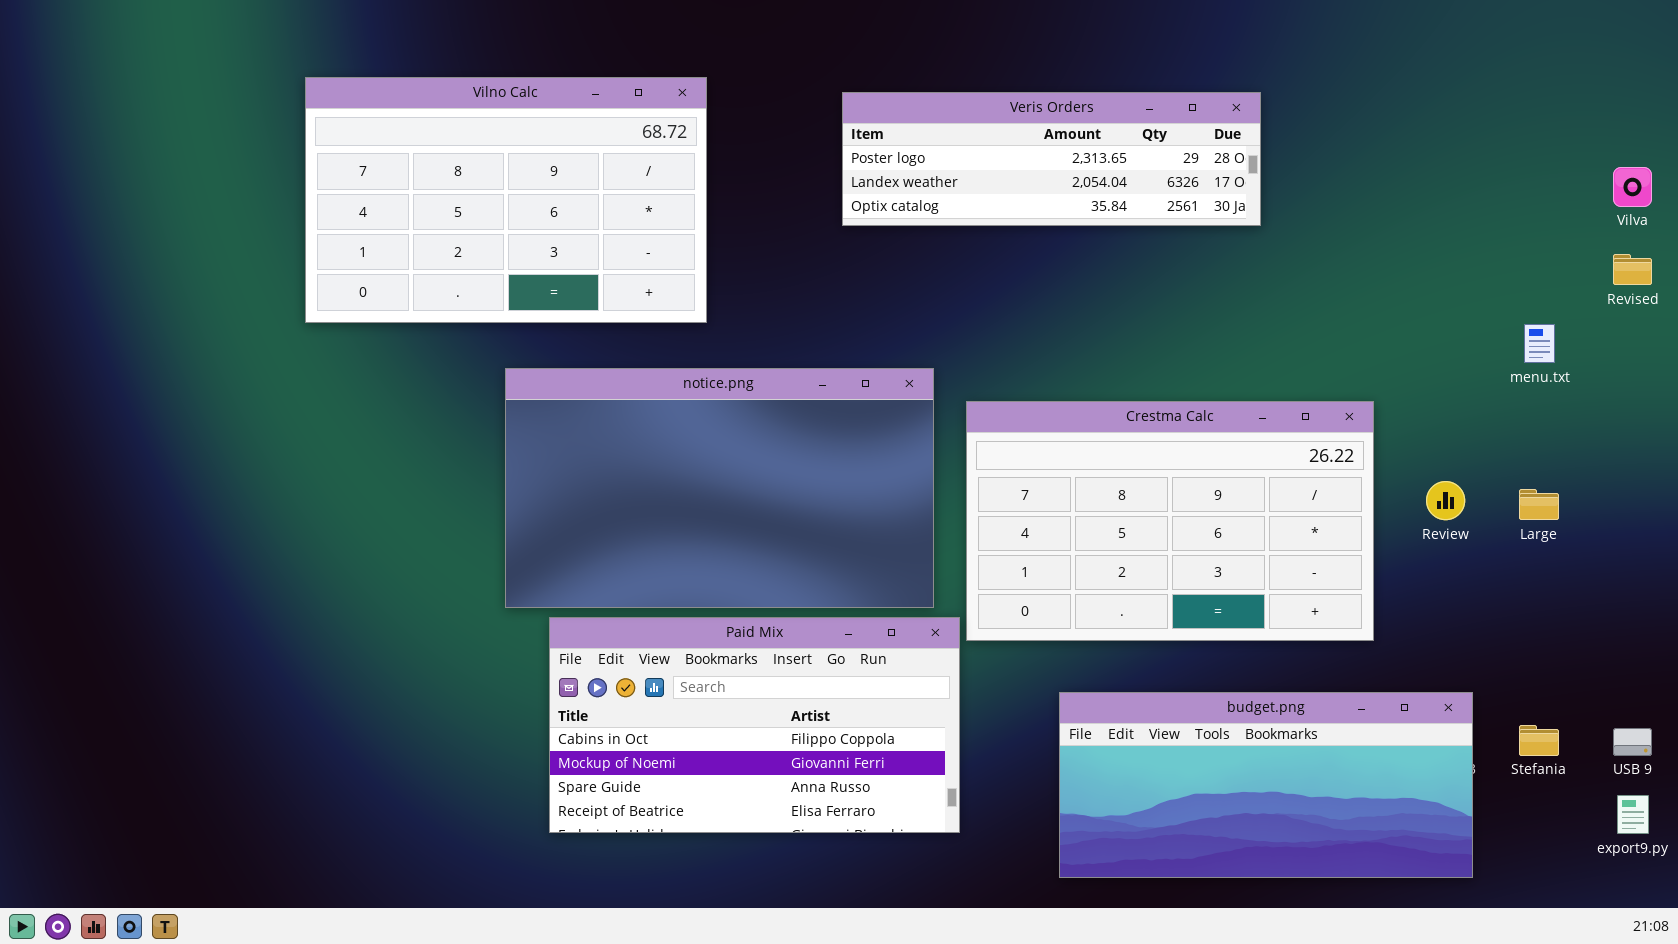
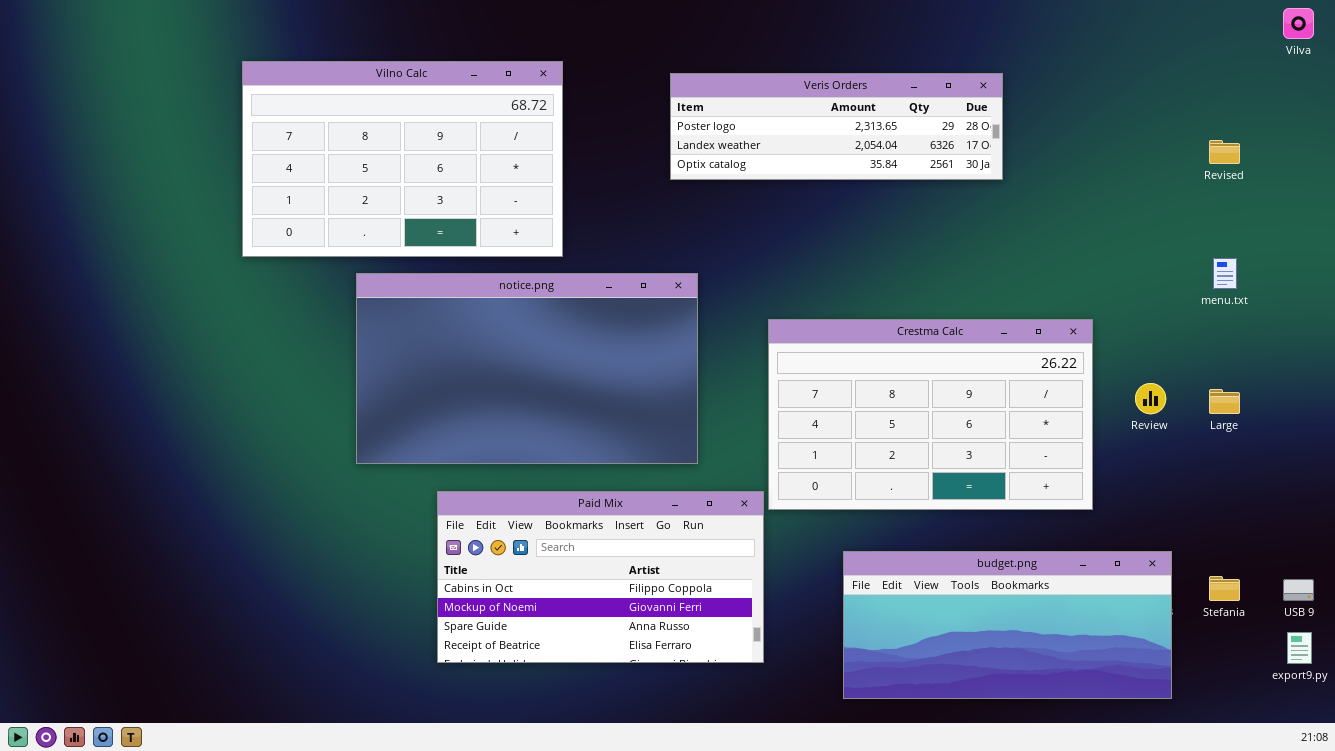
Vilva: [1613,167,1652,207] -> [1283,8,1314,39], moved
Revised: [1613,254,1652,285] -> [1209,140,1240,164], moved
notice.png: [505,368,934,608] -> [356,273,698,464], moved

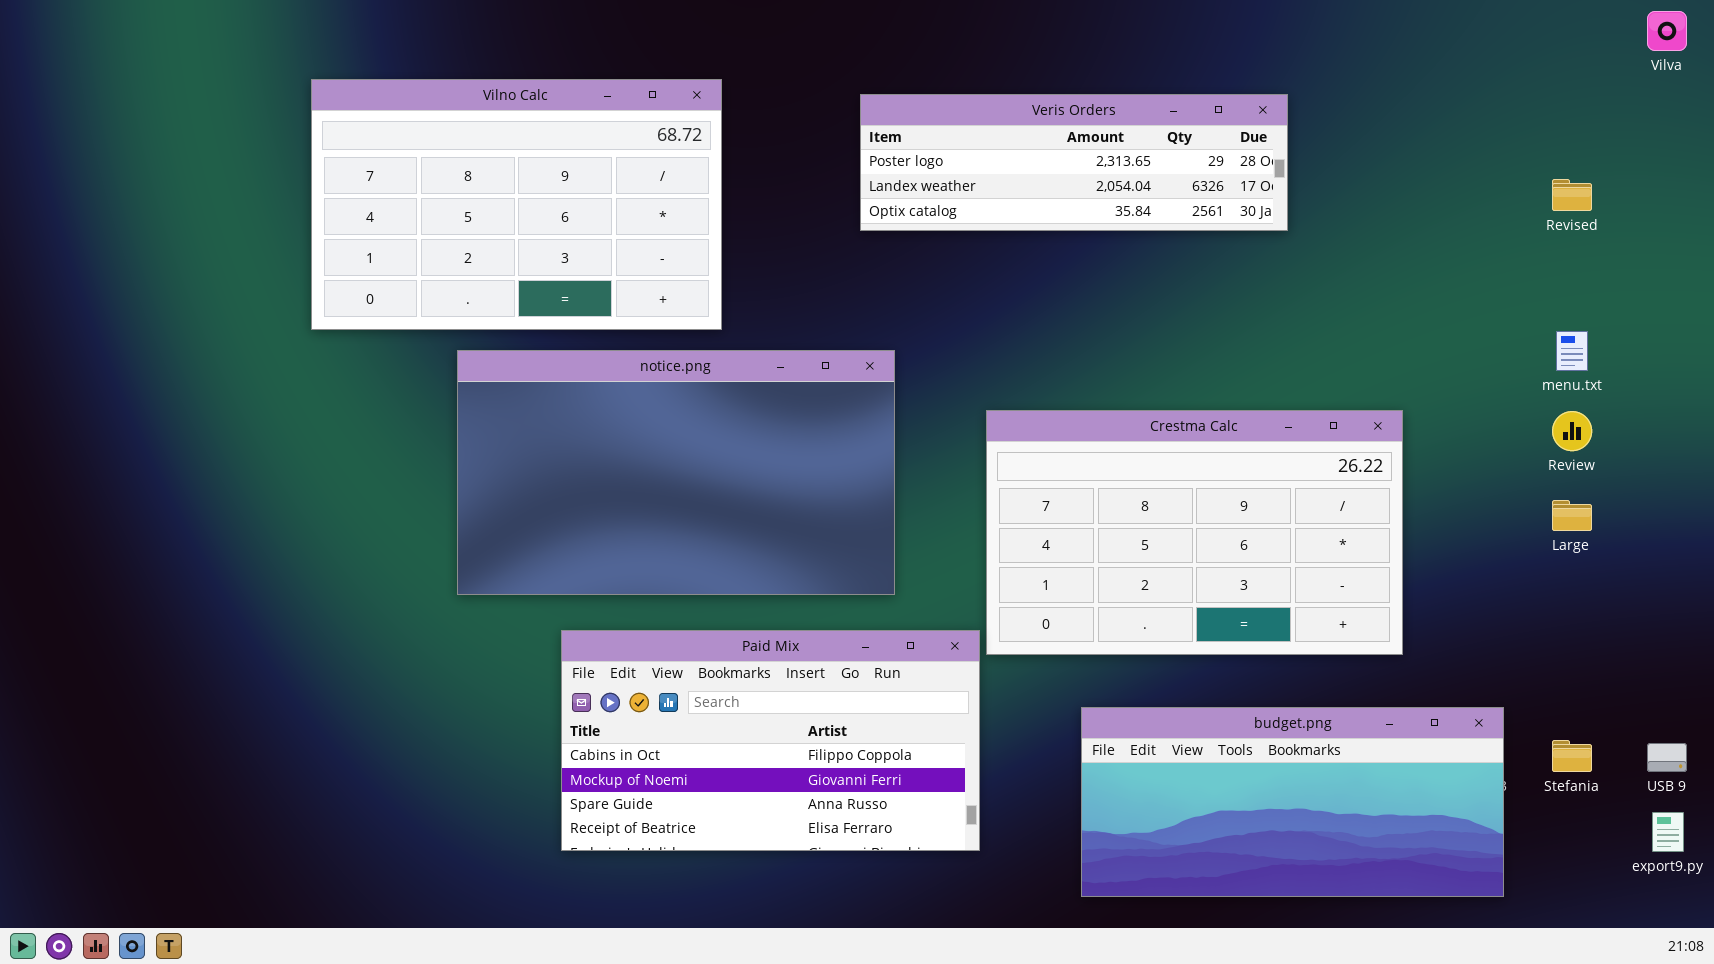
Review: [1135,383,1166,414] -> [1552,411,1592,451], moved

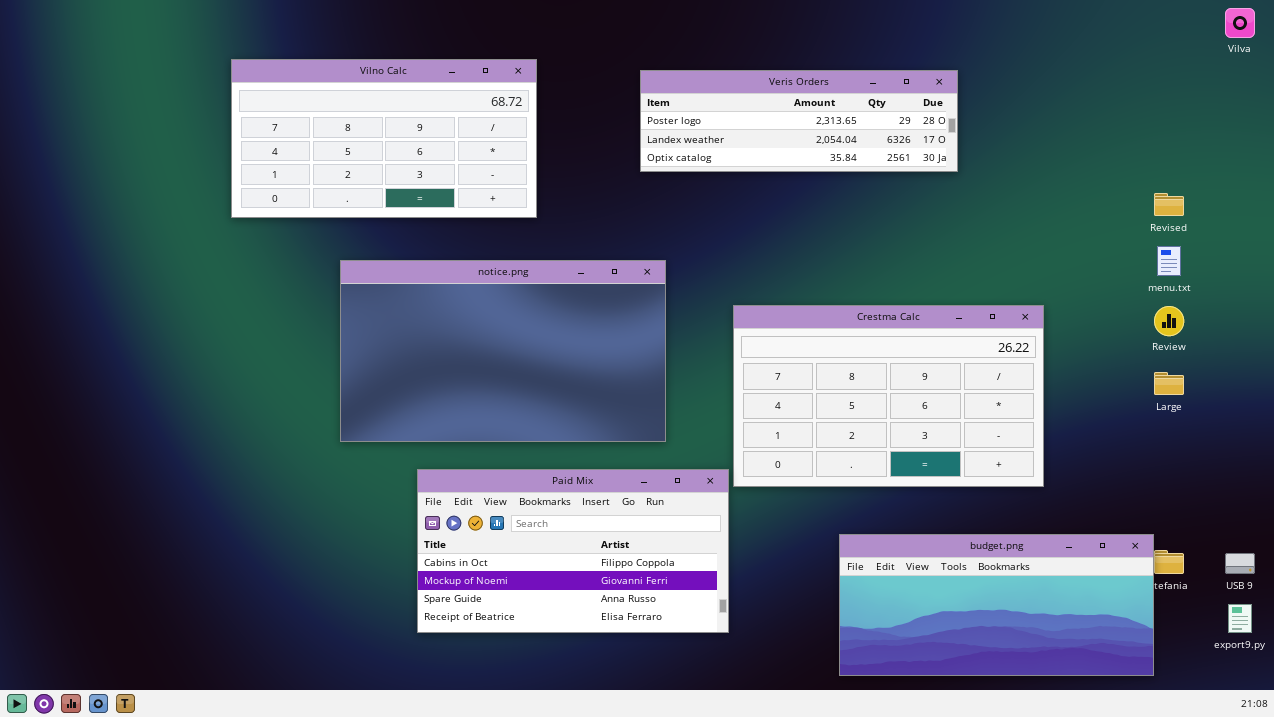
Vilno Calc: [311,79,722,330] -> [231,59,537,218], resized
Revised: [1552,179,1592,211] -> [1154,193,1184,216], moved
budget.png: [1081,707,1504,897] -> [839,534,1154,676], moved

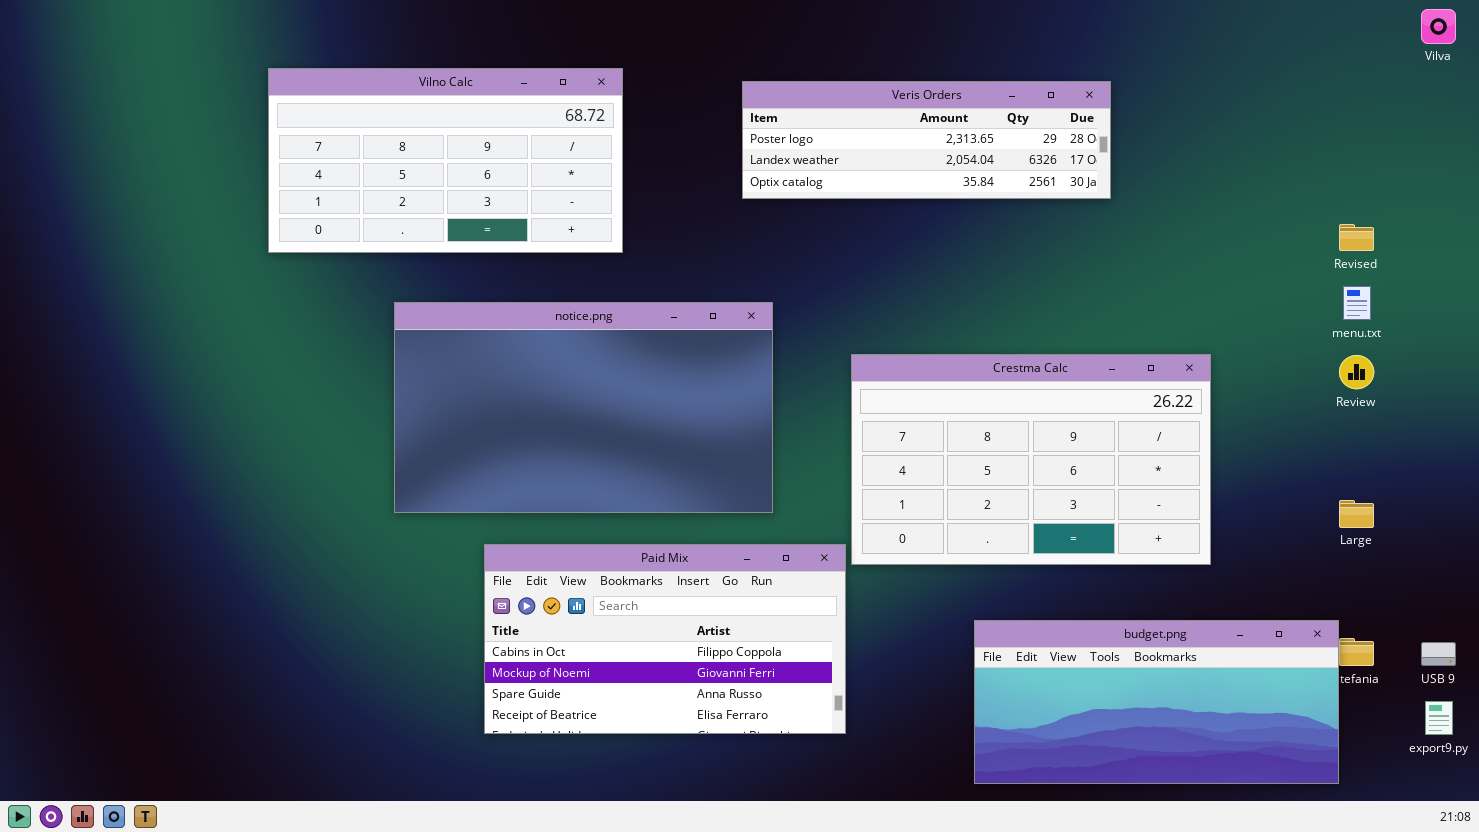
Large: [1154,372,1184,395] -> [1339,500,1374,528], moved

